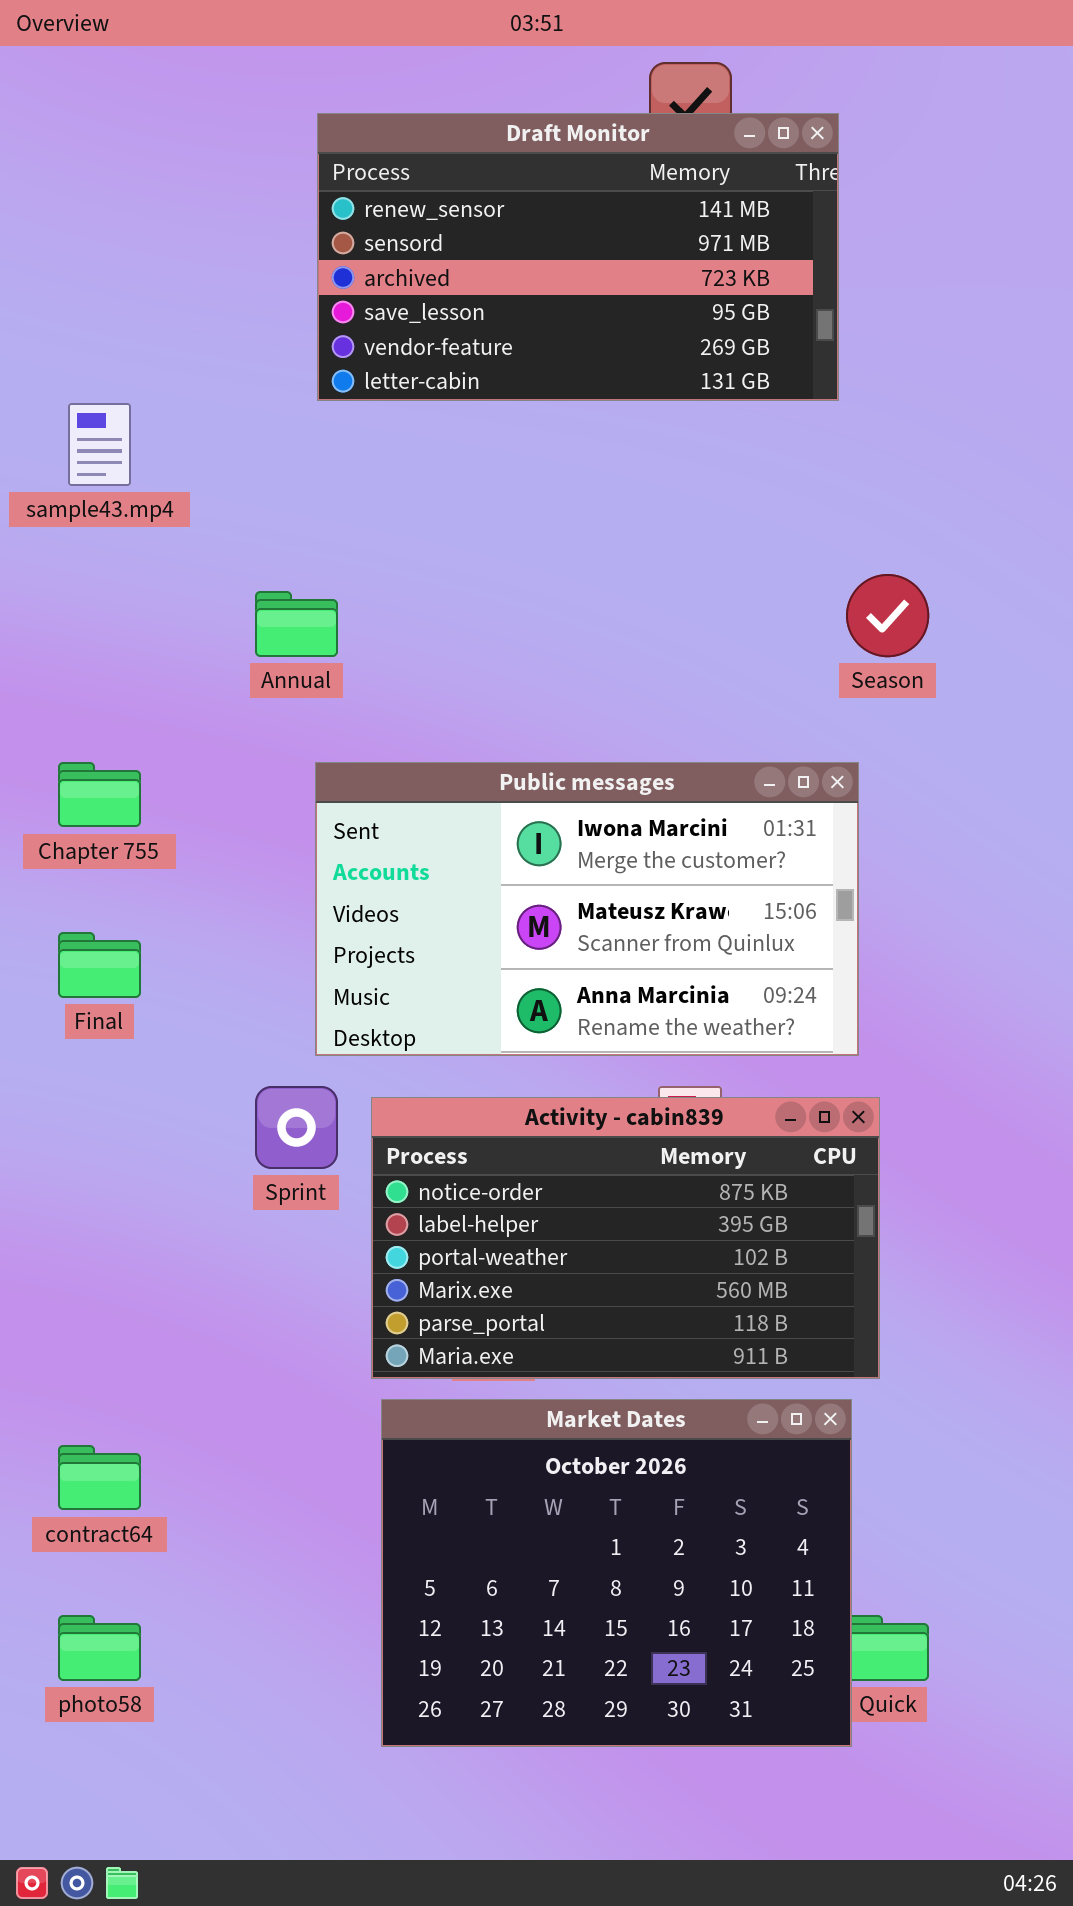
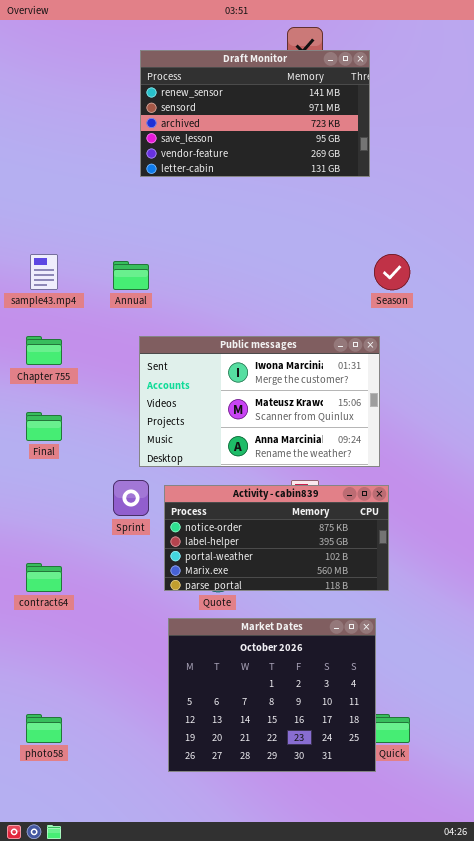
sample43.mp4: [68,403,131,486] -> [30,254,58,290], moved
Activity - cabin839: [371,1097,880,1379] -> [164,485,389,591], resized
contract64: [58,1445,141,1510] -> [26,563,62,592], moved

